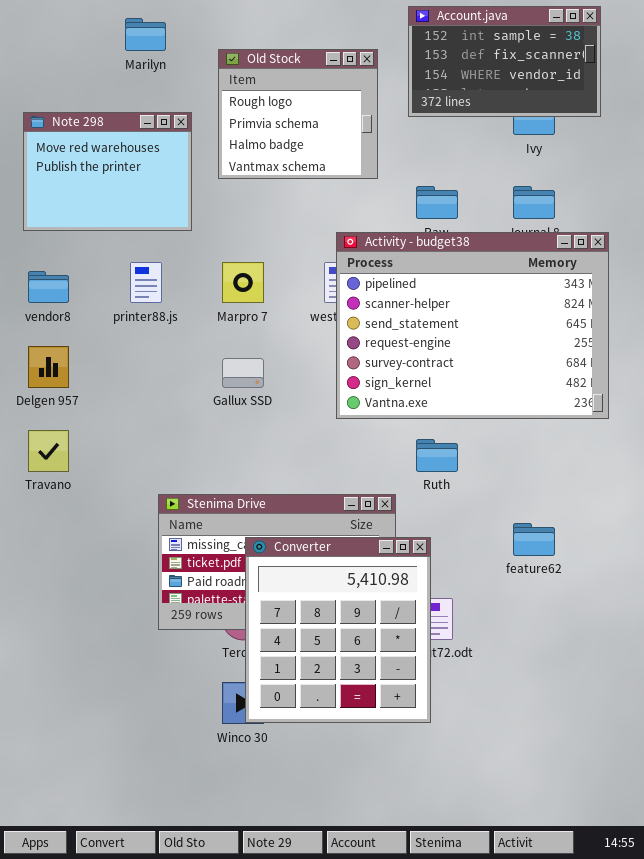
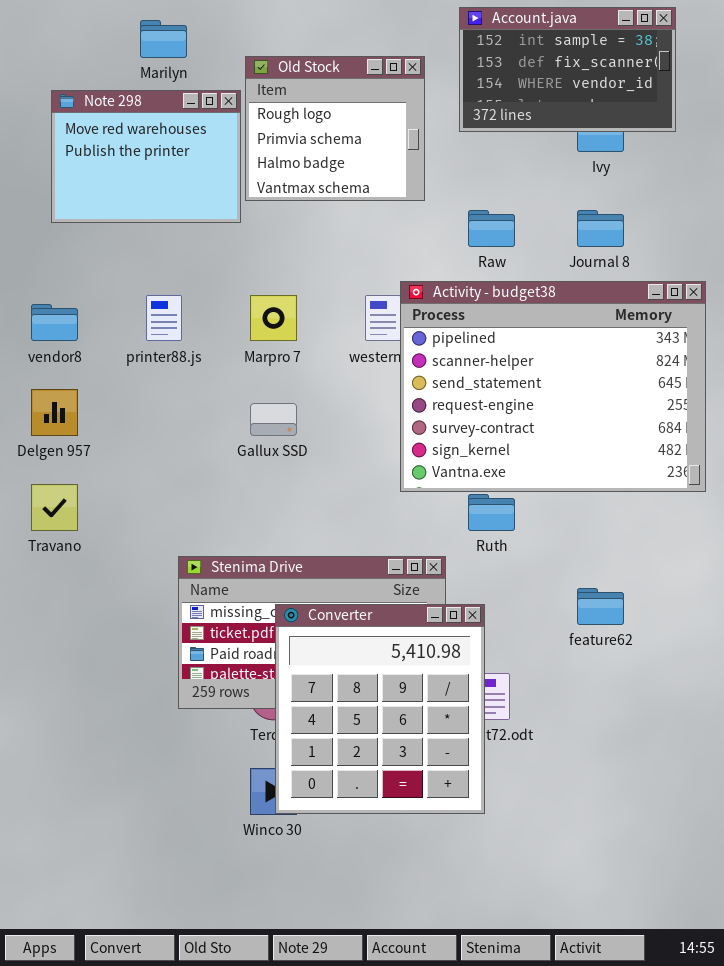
Note 298: [23,112,192,231] -> [51,90,241,223], moved
Activity - budget38: [336,232,609,419] -> [400,281,706,492], moved

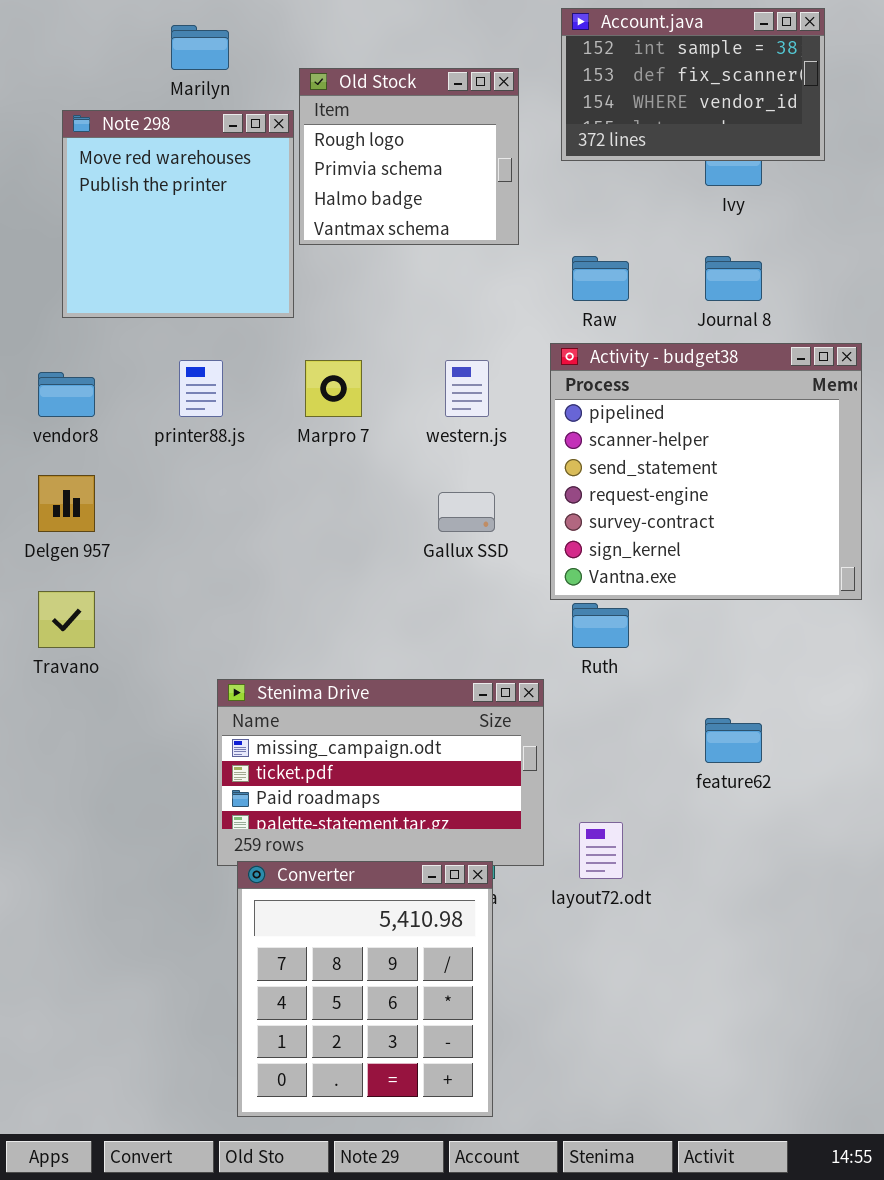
Note 298: [51,90,241,223] -> [62,110,294,318], resized
Activity - budget38: [400,281,706,492] -> [550,343,862,600], resized
Gallux SSD: [250,403,297,436] -> [438,492,495,532], moved
Converter: [275,604,485,814] -> [237,861,493,1117], moved

